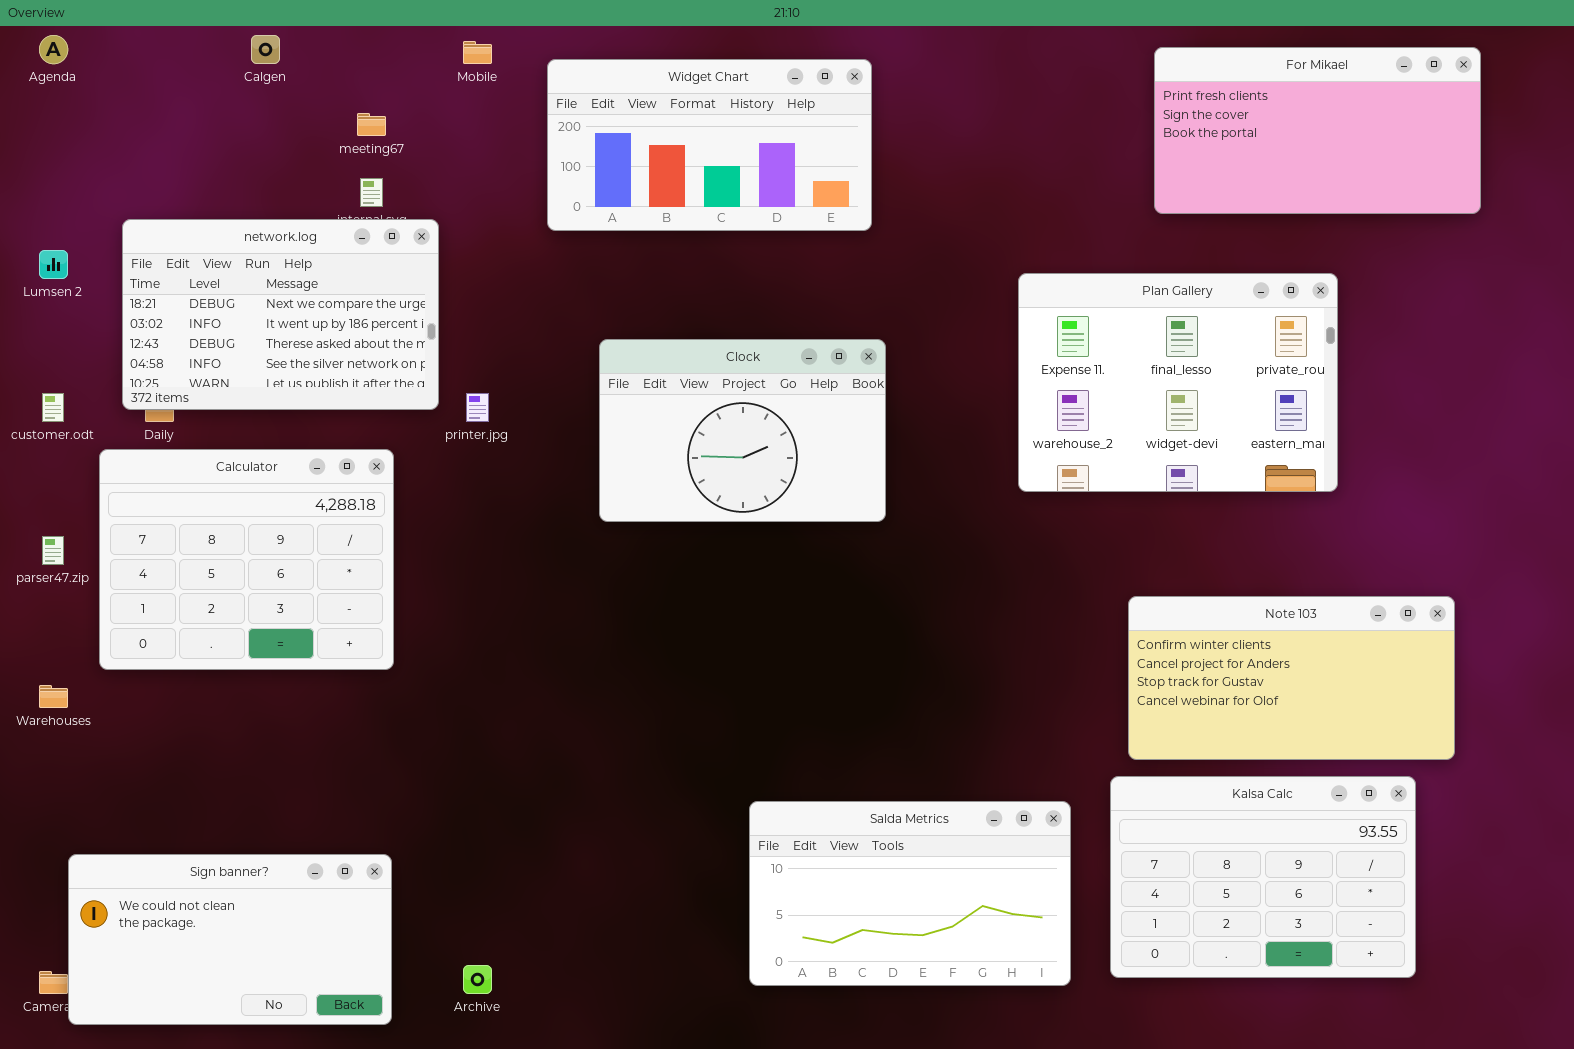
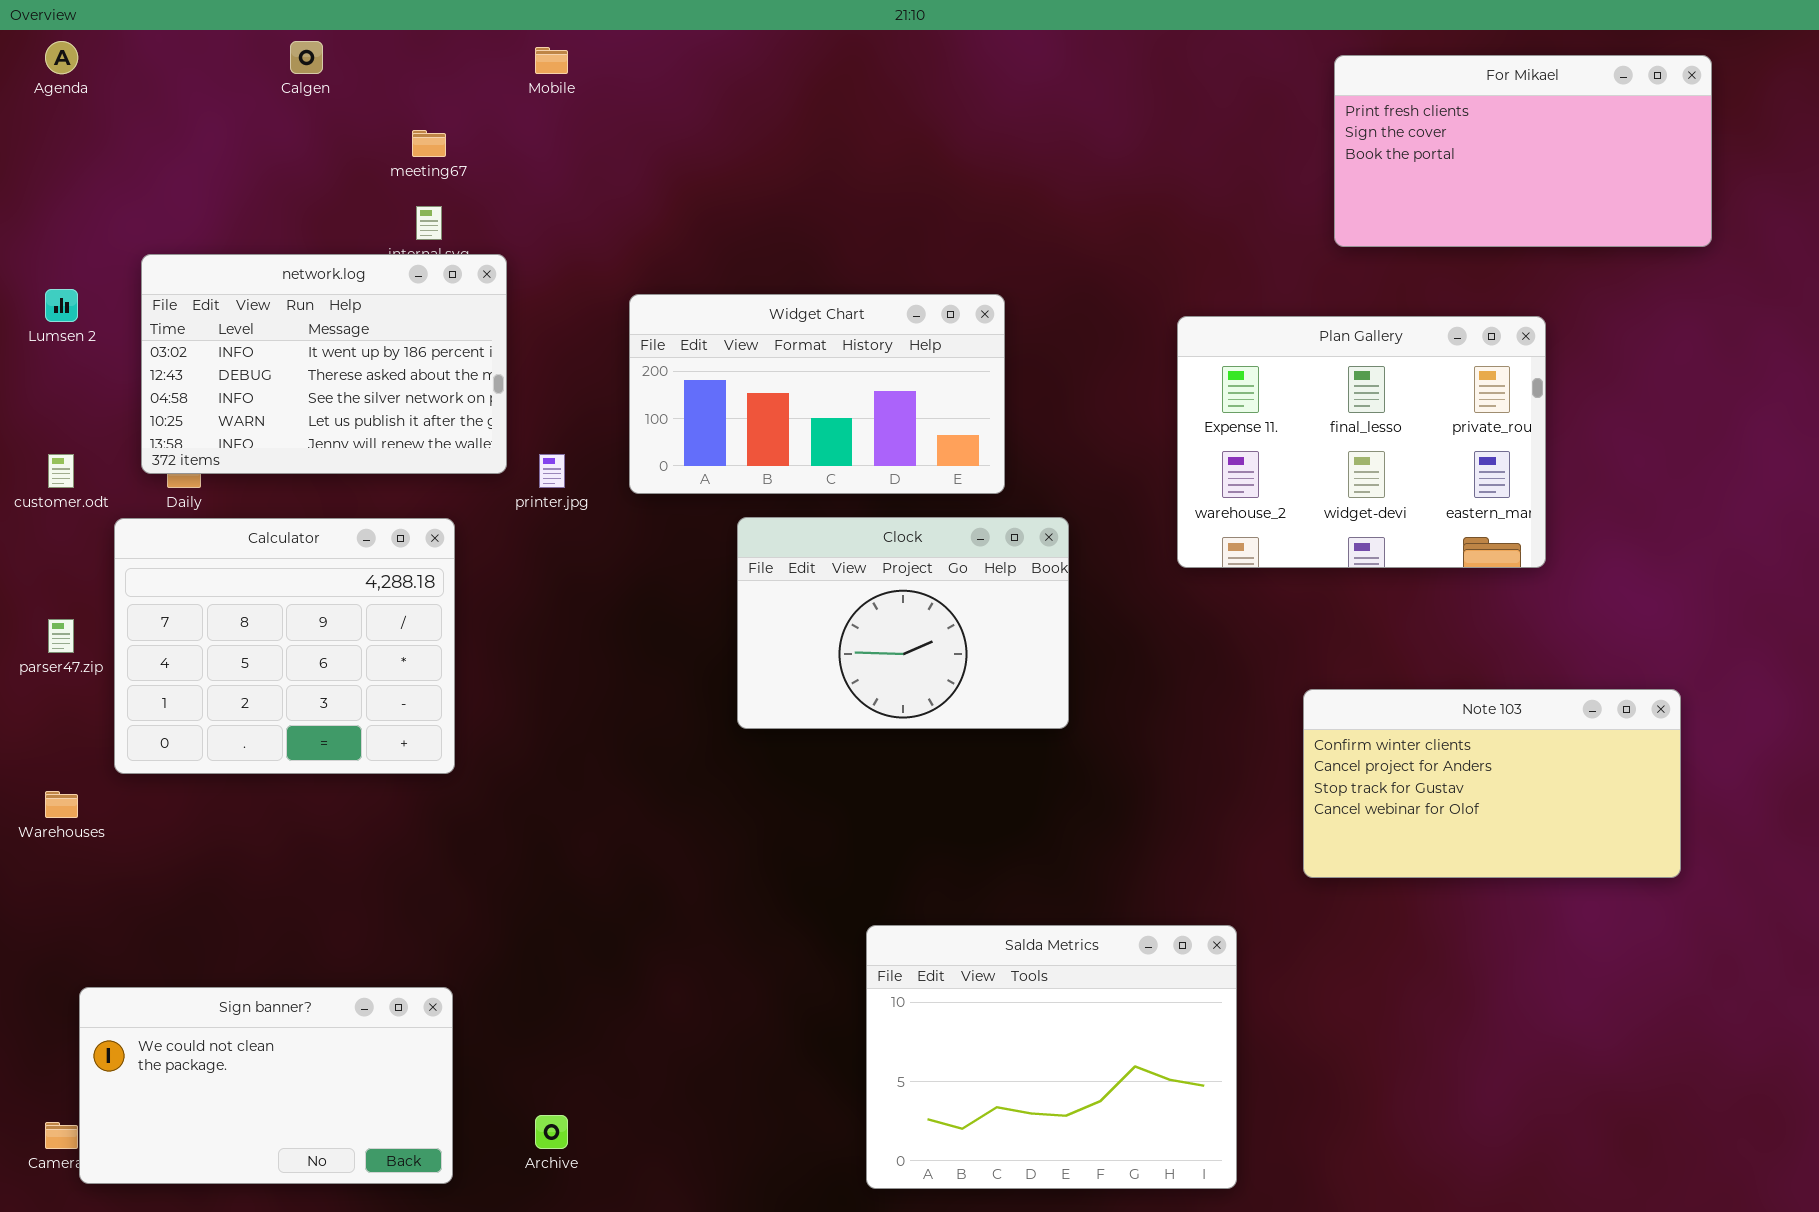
Widget Chart: [547,59,872,231] -> [629,294,1005,494], moved
network.log: [122,219,439,410] -> [141,254,507,474], scrolled down 1 row
Clock: [599,339,886,522] -> [737,517,1069,729], moved
Kalsa Calc: [1110,776,1416,978] -> none, closed
Salda Metrics: [749,801,1071,986] -> [866,925,1237,1189], resized

